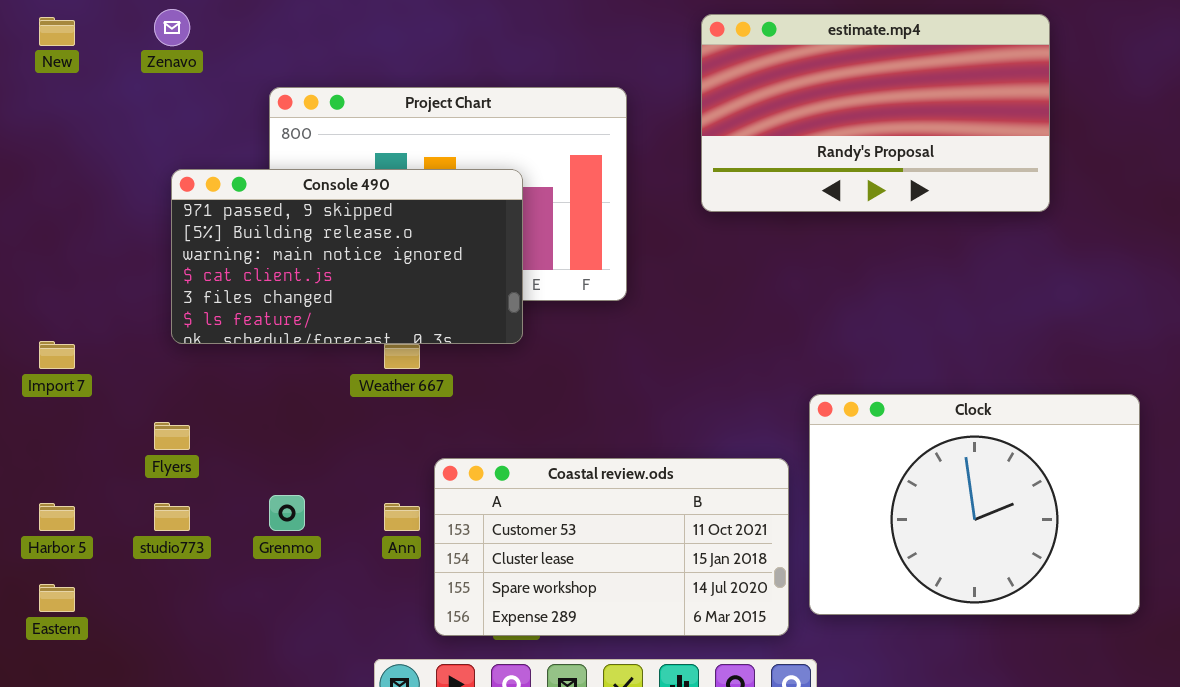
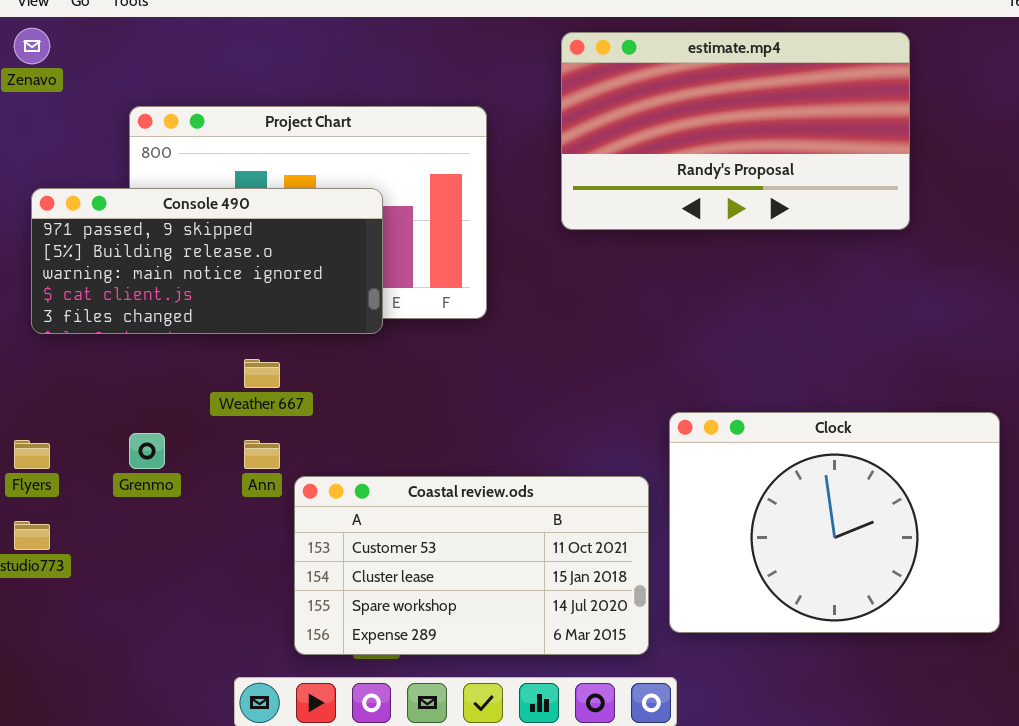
Console 490: [171,169,523,344] -> [31,188,383,334], resized
Grenmo: [269,495,305,531] -> [129,433,165,469], moved
Ann: [384,503,420,531] -> [244,440,280,469], moved

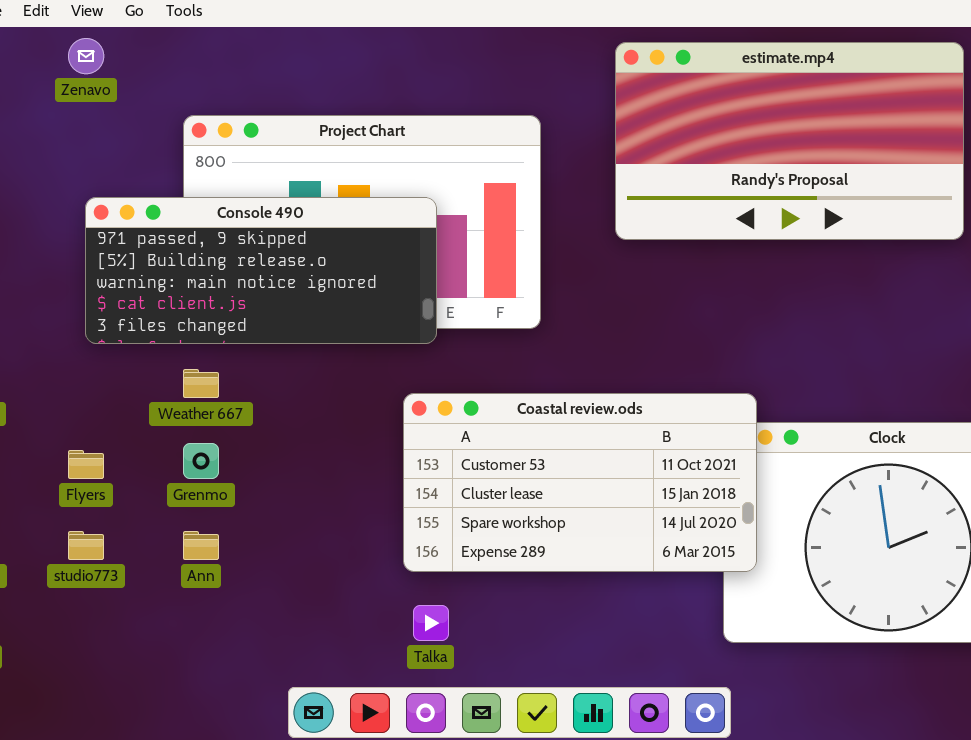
Weather 667: [244,359,280,388] -> [183,369,219,398], moved
Ann: [244,440,280,469] -> [183,531,219,560], moved
Coastal review.ods: [294,476,649,655] -> [403,393,757,572], moved

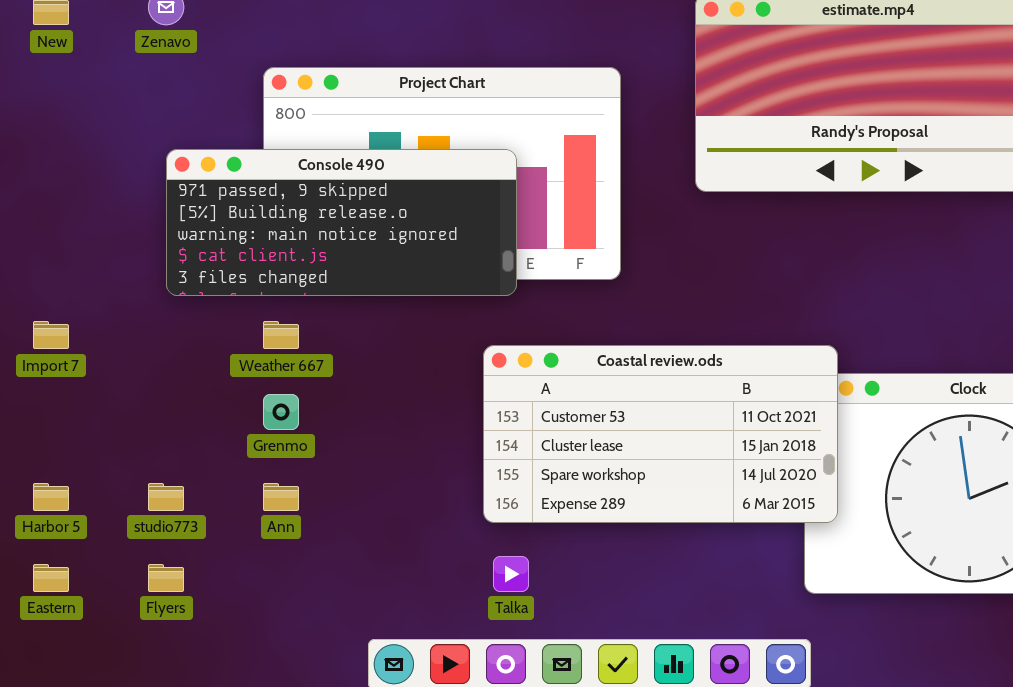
Flyers: [68,450,104,479] -> [148,564,184,592], moved

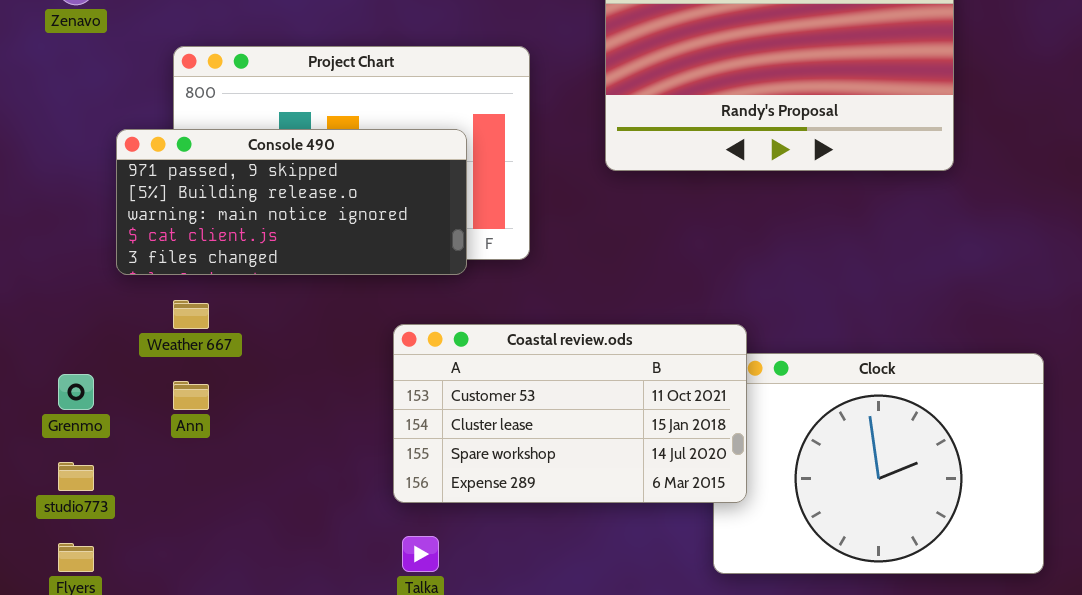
Console 490: [166,149,517,296] -> [116,129,467,275], moved
Grenmo: [263,394,299,430] -> [58,374,94,410], moved
Ann: [263,483,299,511] -> [173,381,209,410], moved

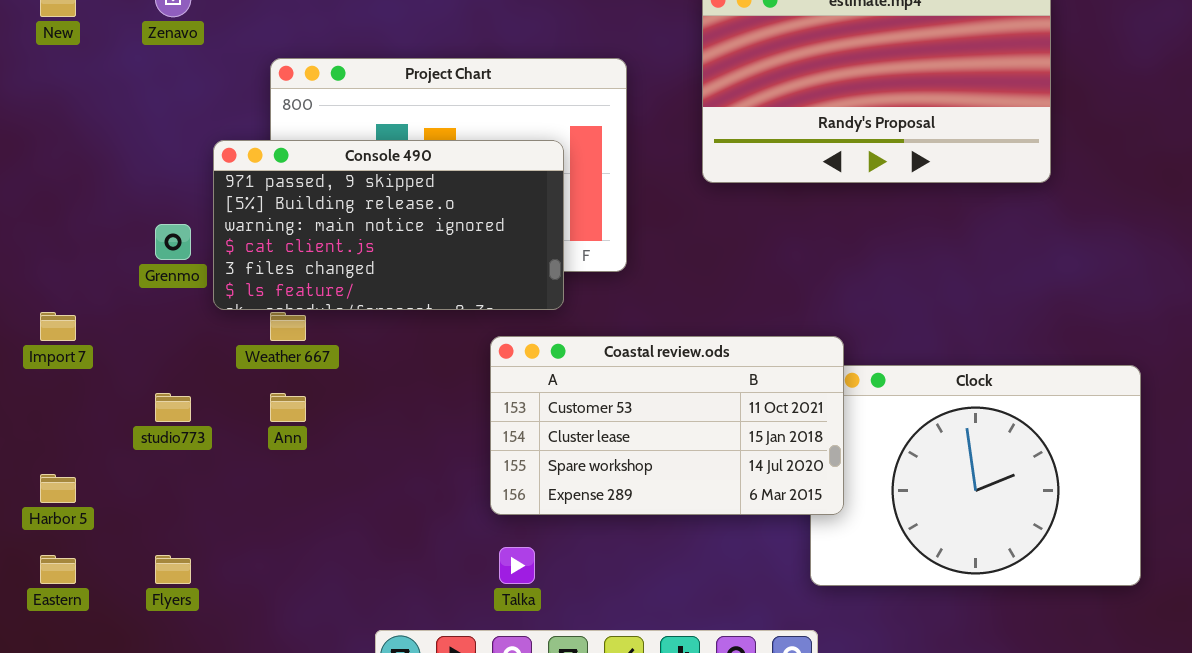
Console 490: [116,129,467,275] -> [213,140,564,310], resized
Grenmo: [58,374,94,410] -> [155,224,191,260], moved
studio773: [58,462,94,491] -> [155,393,191,422], moved

